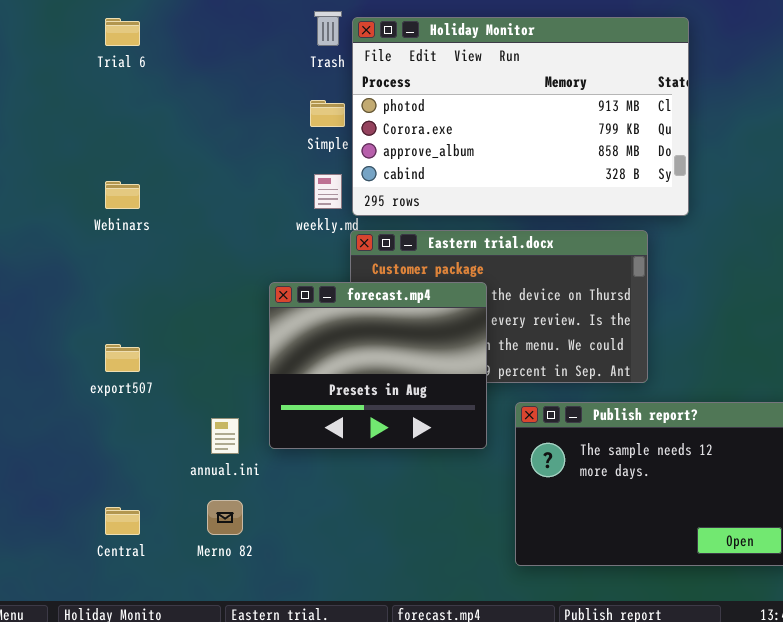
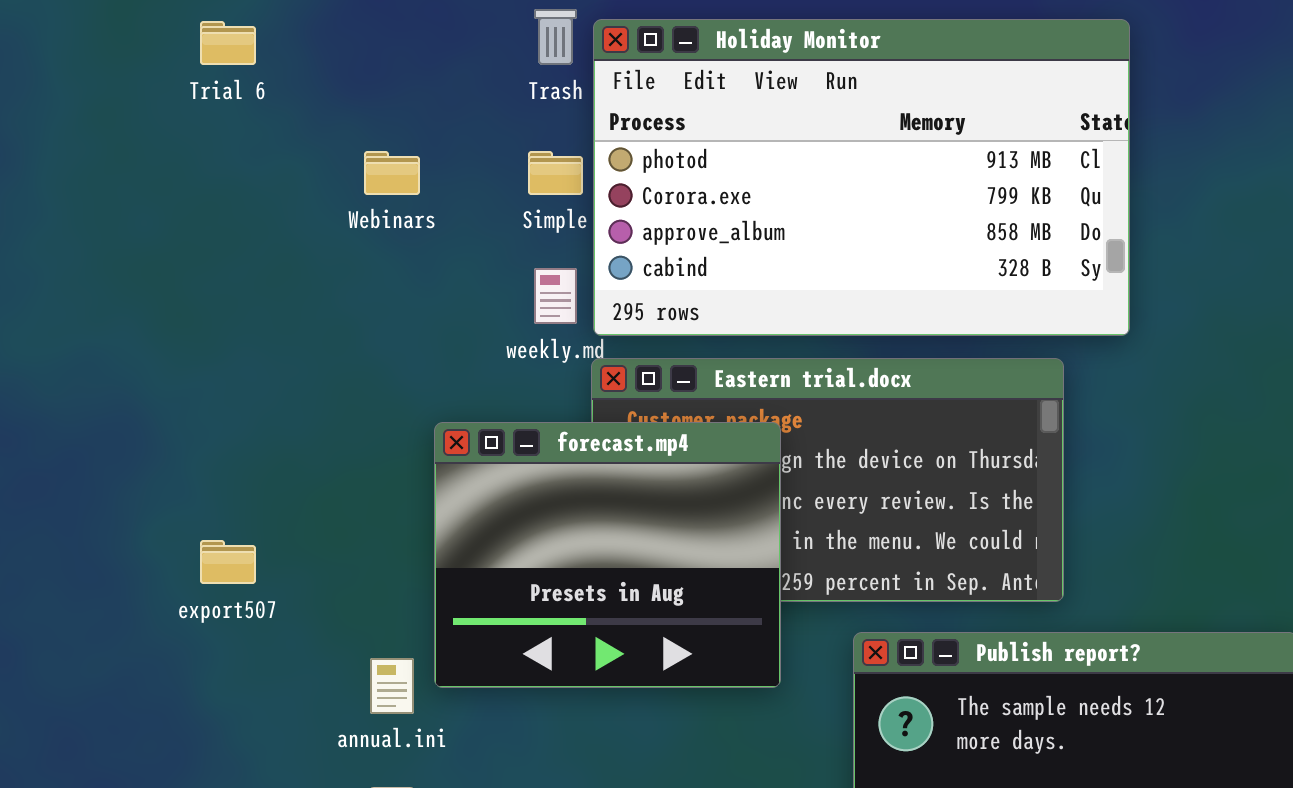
Webinars: [105,181,140,209] -> [364,151,420,195], moved
forecast.mp4: [269,282,487,449] -> [434,422,781,688], moved

